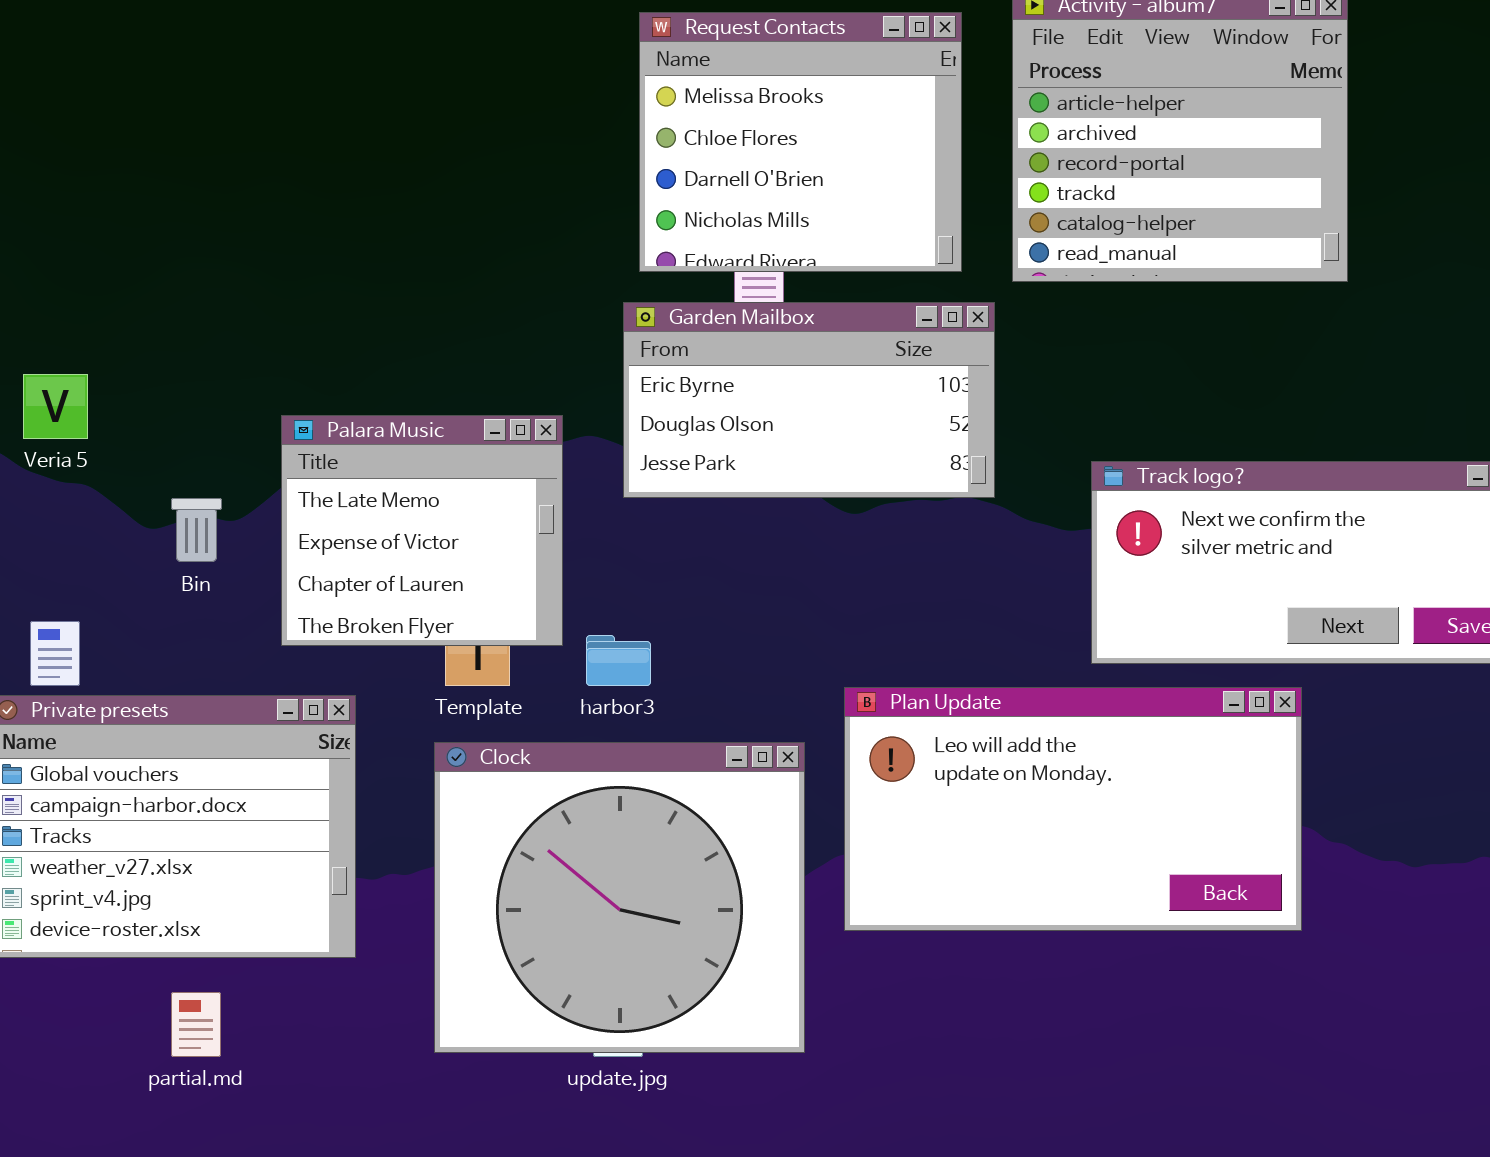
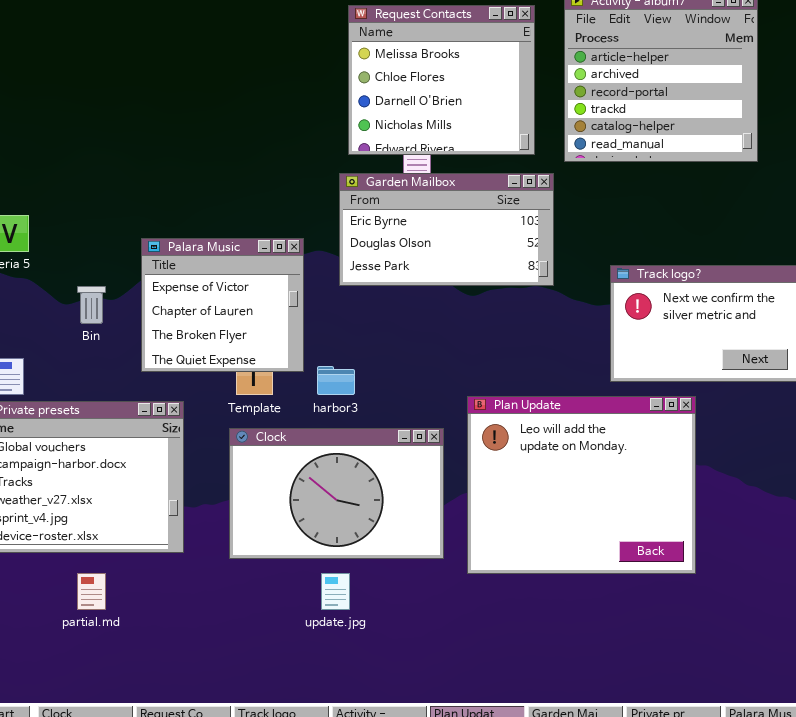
Palara Music: [281,415,563,646] -> [141,238,304,372], scrolled down 1 row
Plan Update: [844,687,1302,931] -> [467,396,696,574], resized
Clock: [434,742,805,1053] -> [229,428,444,559], resized

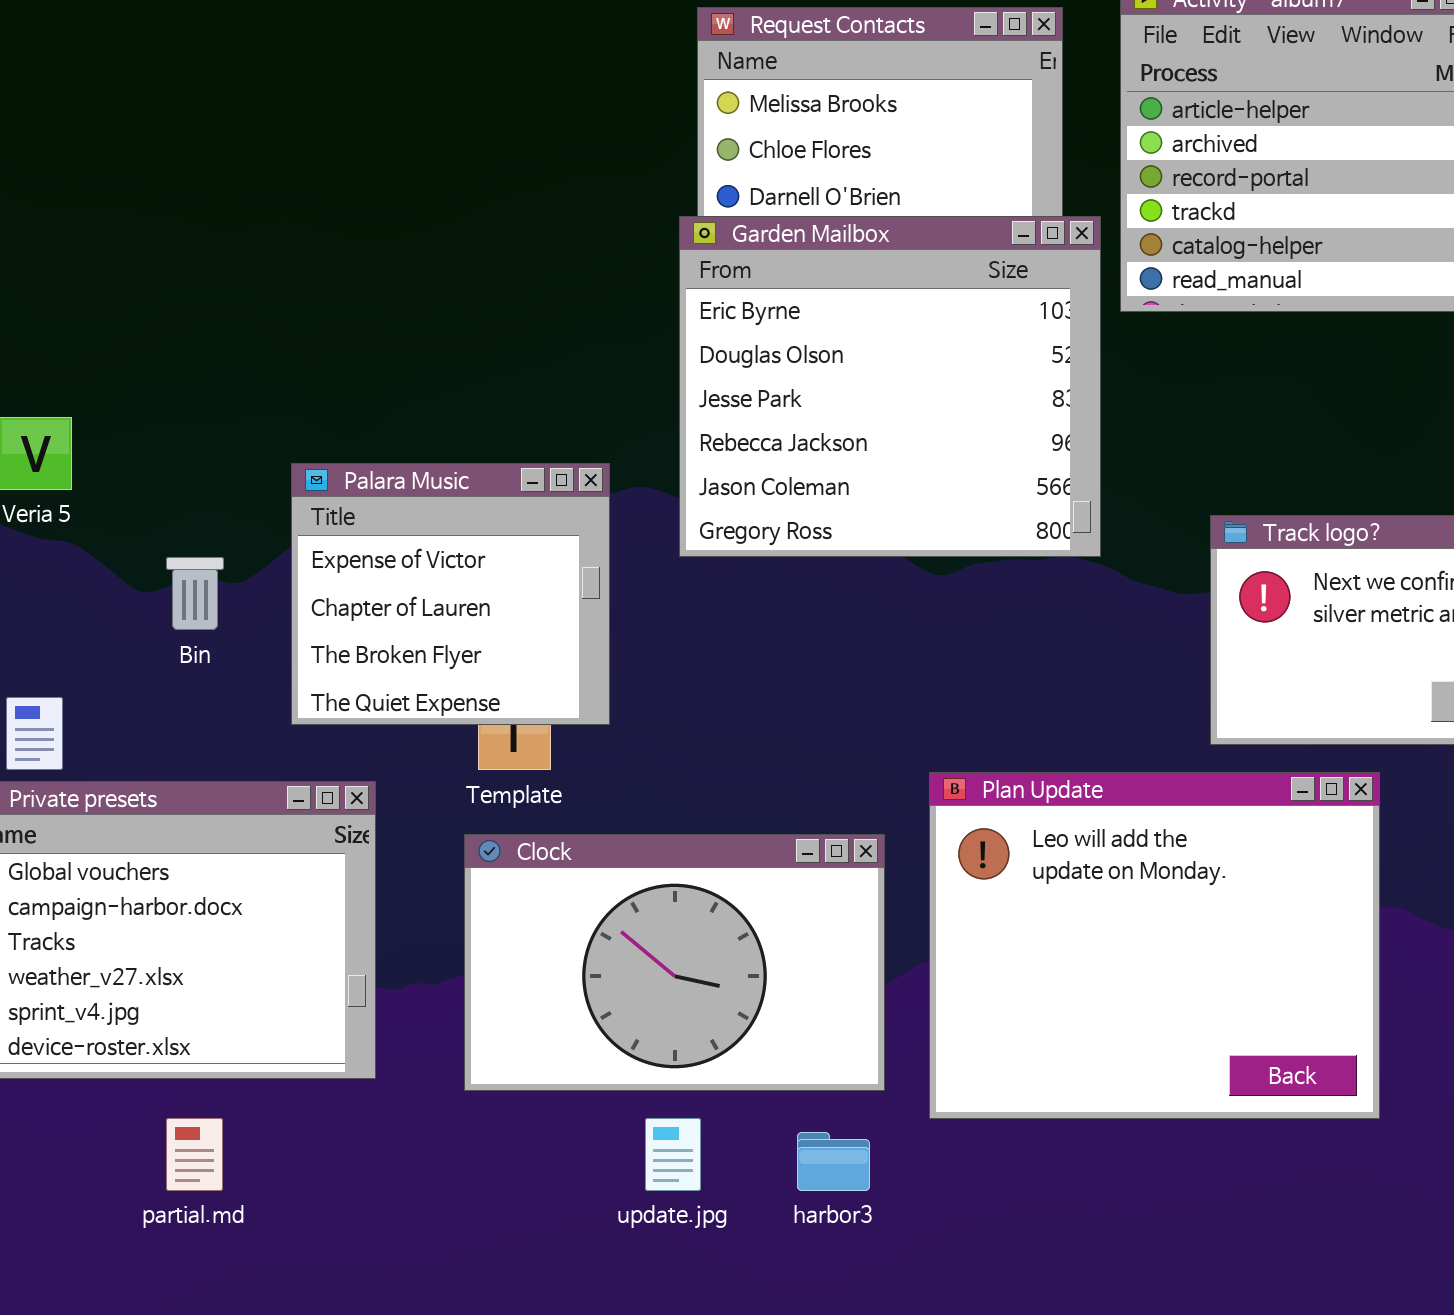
Garden Mailbox: [339,173,554,286] -> [679,216,1101,557], resized
harbor3: [317,366,355,395] -> [797,1132,870,1191], moved

